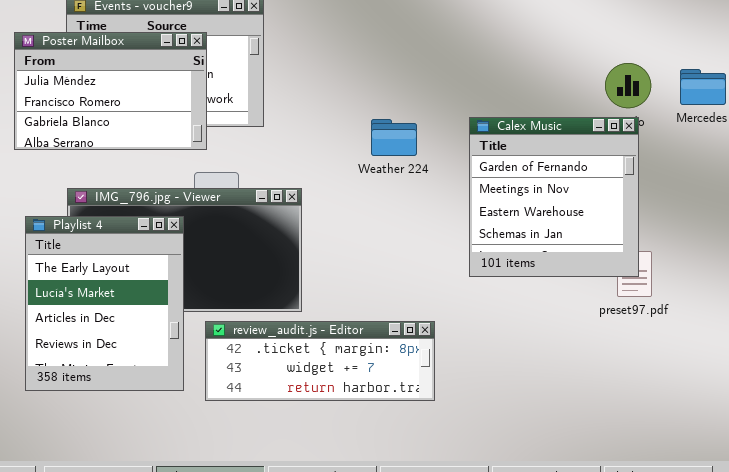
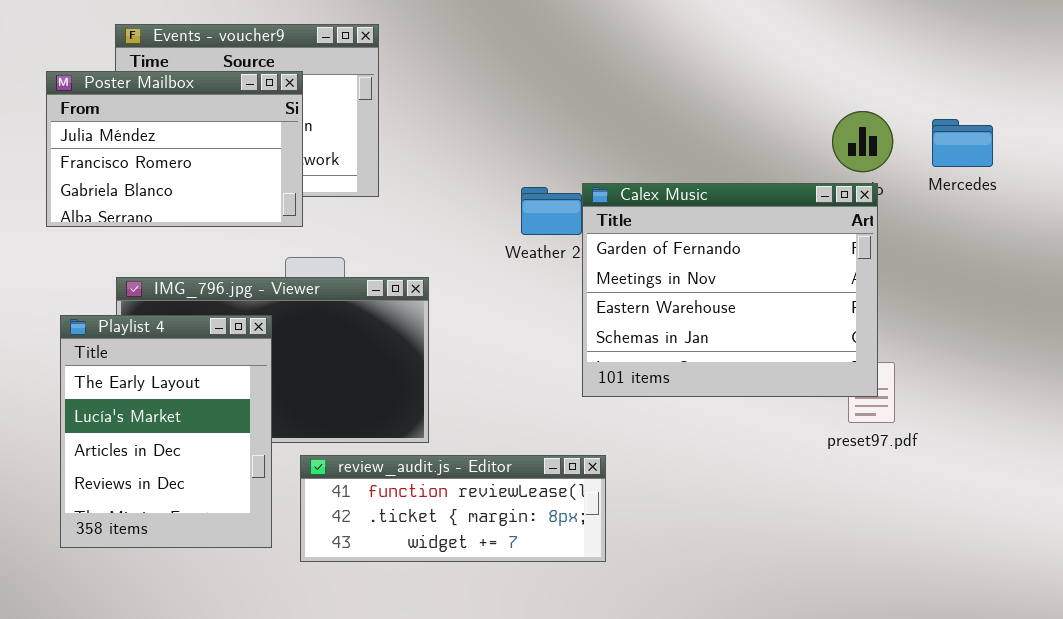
Calex Music: [469,117,639,277] -> [582,183,878,397], resized
review_audit.js - Editor: [205,321,435,401] -> [300,455,606,562], scrolled up 1 row

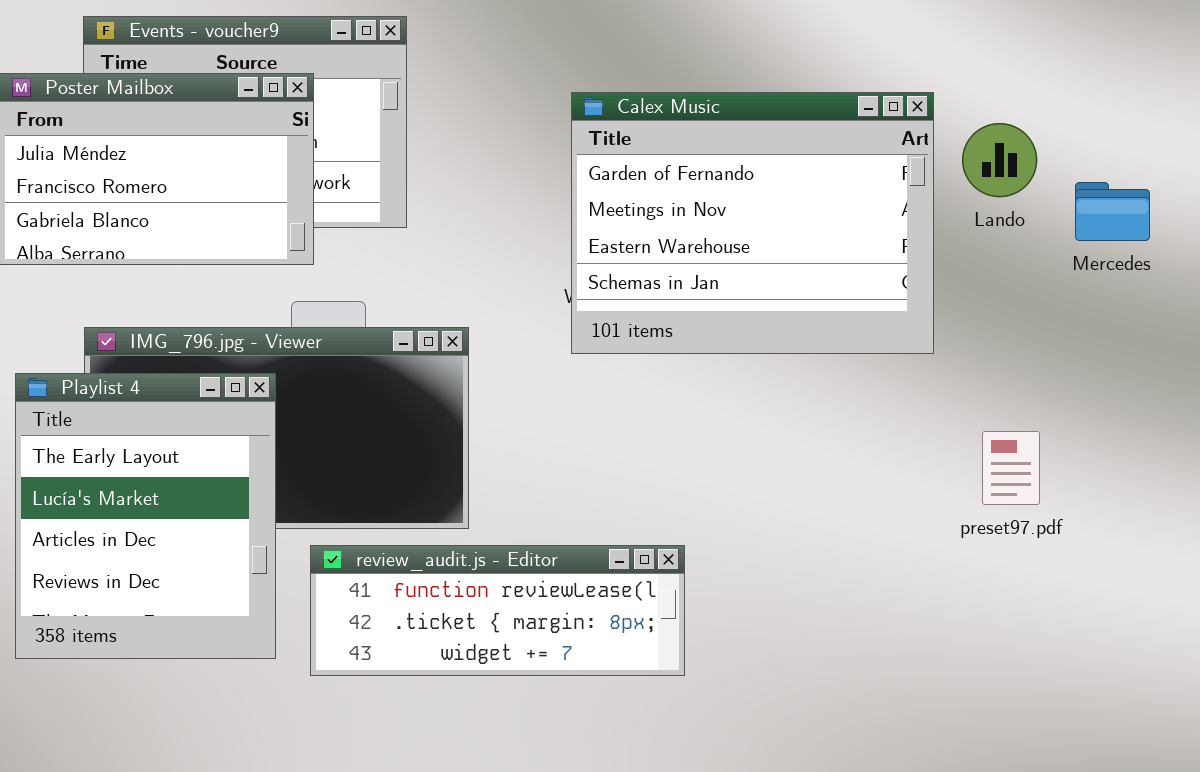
Mercedes: [932,119,993,167] -> [1075,182,1150,241], moved
Calex Music: [582,183,878,397] -> [571,92,934,354], moved

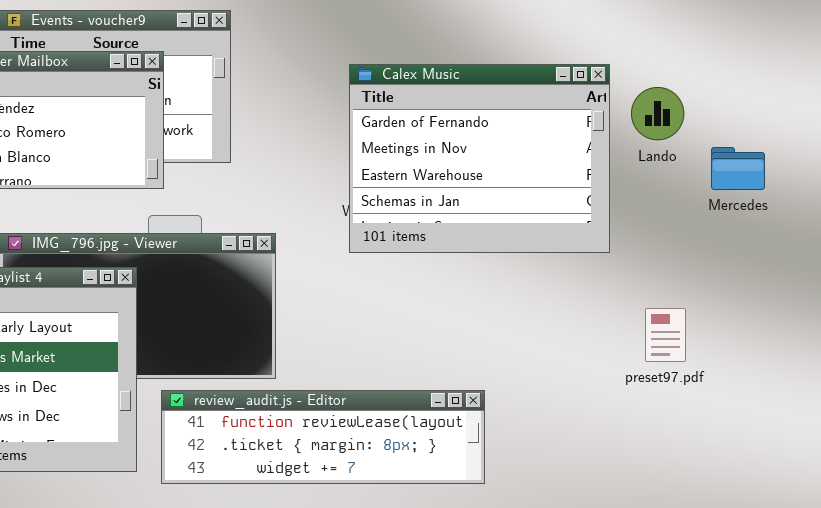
Mercedes: [1075,182,1150,241] -> [711,147,765,190], moved
review_audit.js - Editor: [310,545,685,676] -> [161,390,485,484], resized

